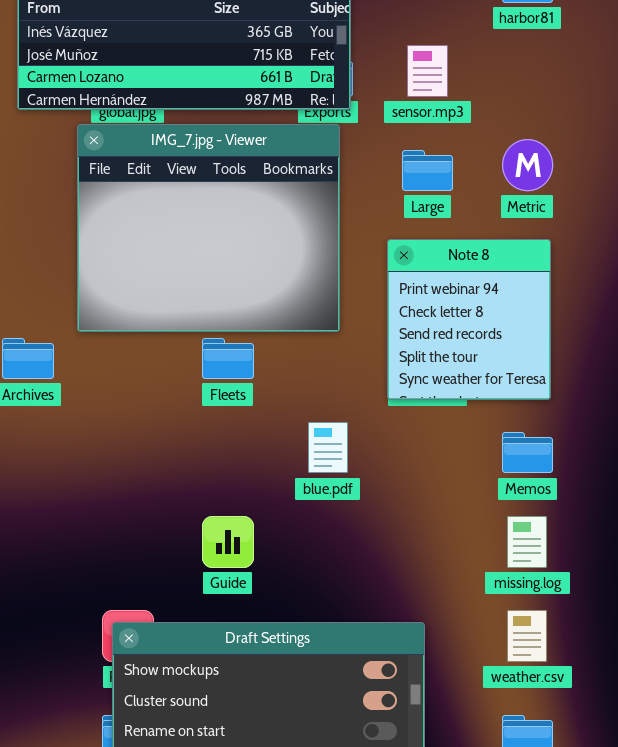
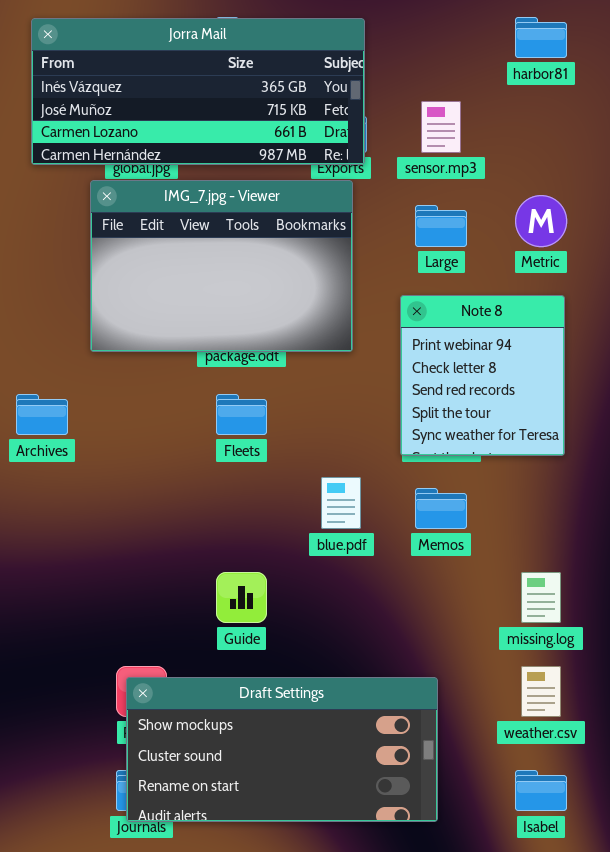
IMG_7.jpg - Viewer: [77,124,340,332] -> [90,180,353,352], resized
Memos: [502,432,553,473] -> [415,488,467,529], moved

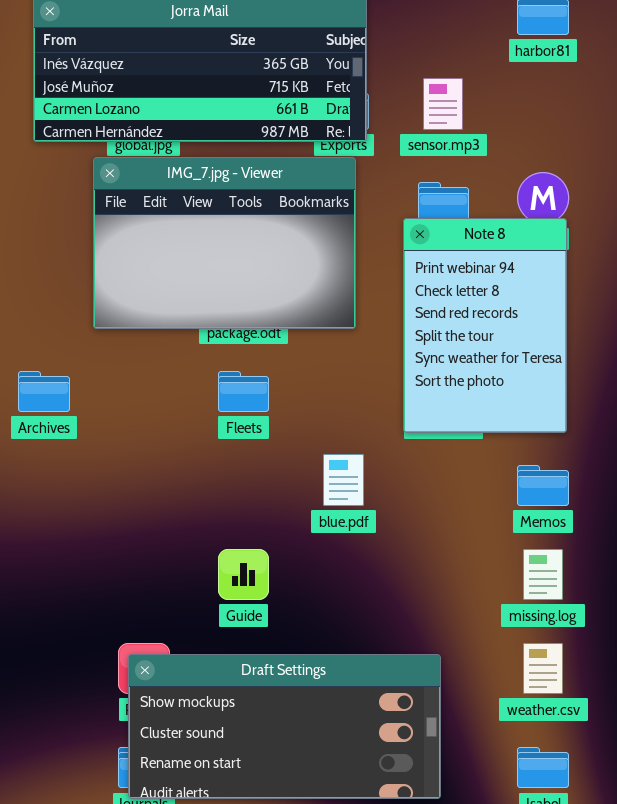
Note 8: [400,295,565,456] -> [403,218,567,433], resized
Memos: [415,488,467,529] -> [517,465,569,506], moved

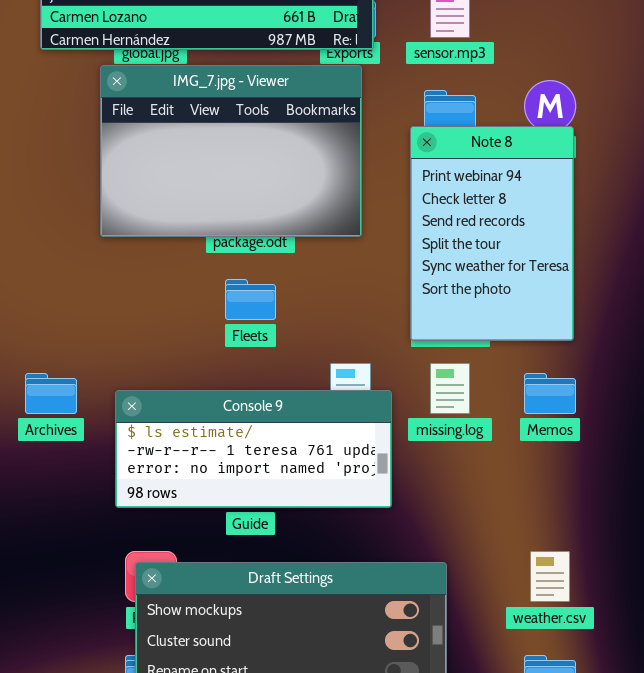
Archives: [18,371,70,412] -> [25,373,77,414], moved
Console 9: none -> [115,390,392,508], opened
missing.log: [523,549,563,600] -> [430,363,470,414], moved

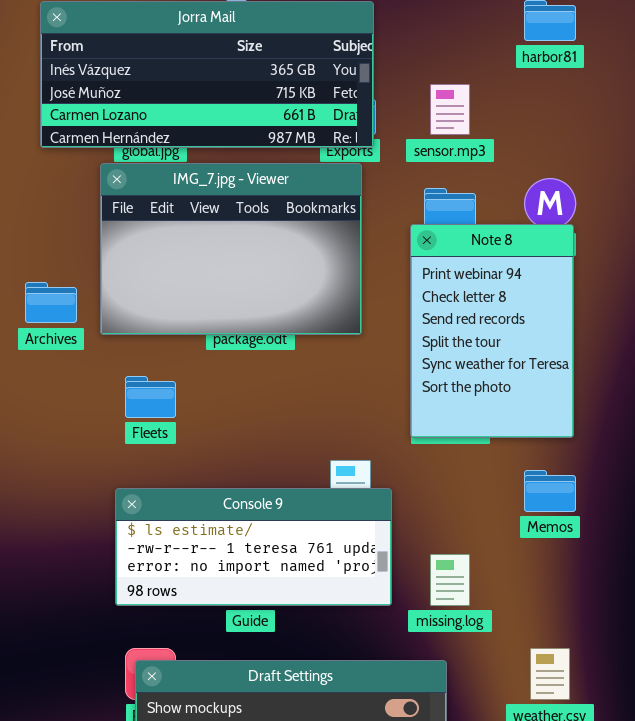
Fleets: [225,279,276,320] -> [125,376,176,418], moved
missing.log: [430,363,470,414] -> [430,554,470,606], moved
Archives: [25,373,77,414] -> [25,282,77,323], moved

